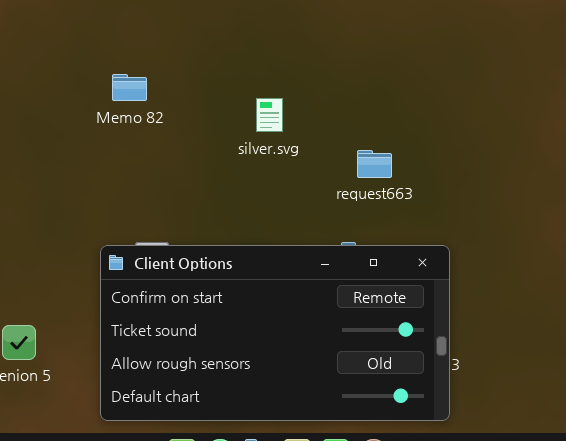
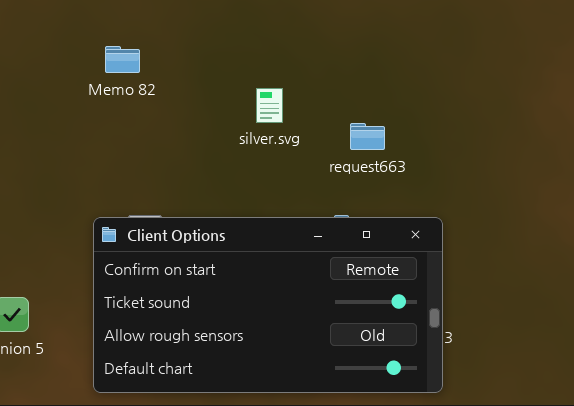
silver.svg: [256,98,283,132] -> [256,88,283,123], moved

